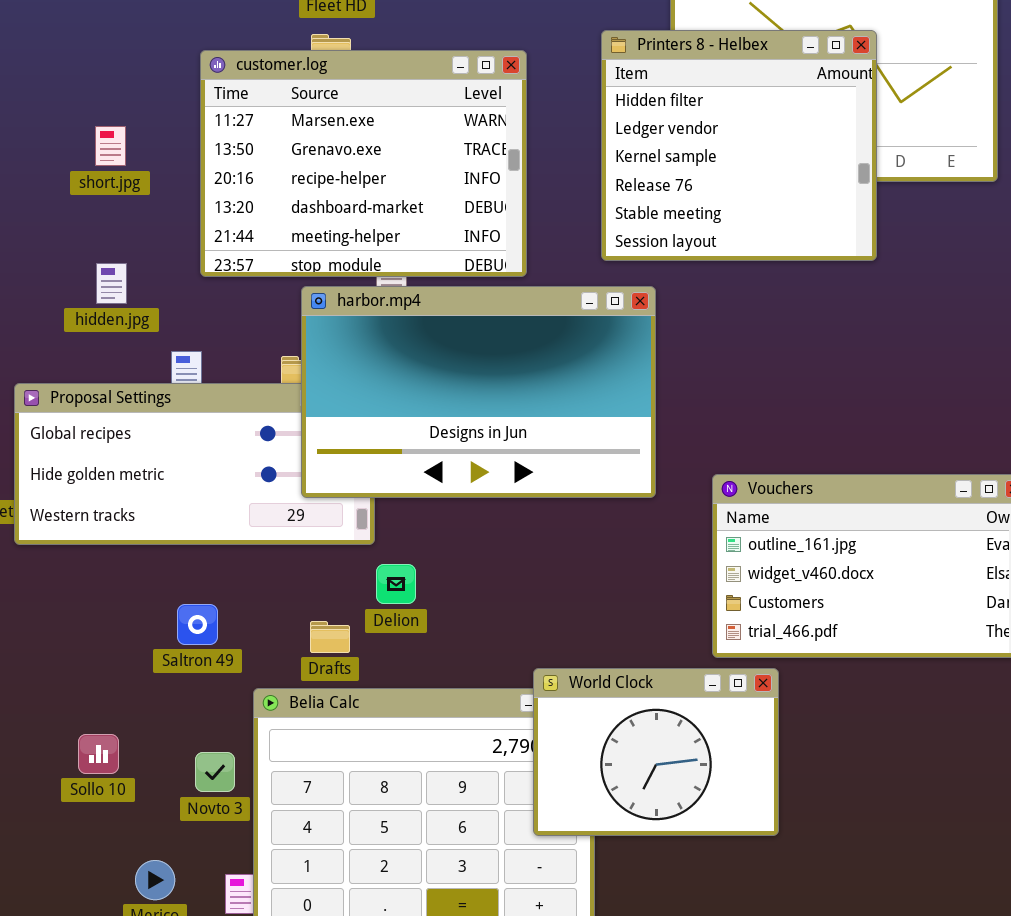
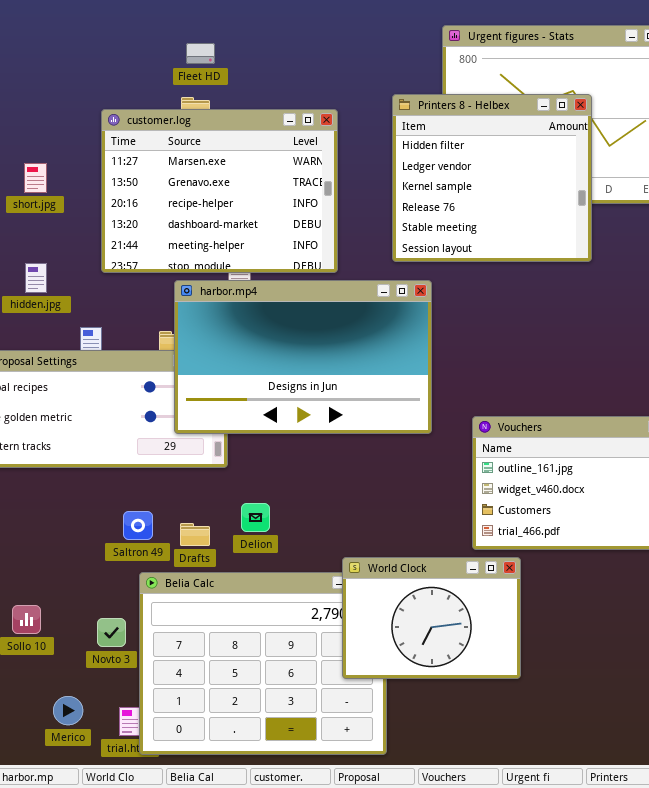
Delion: [376,564,416,604] -> [241,503,270,532], moved
Saltron 49: [177,604,218,645] -> [123,511,153,540], moved

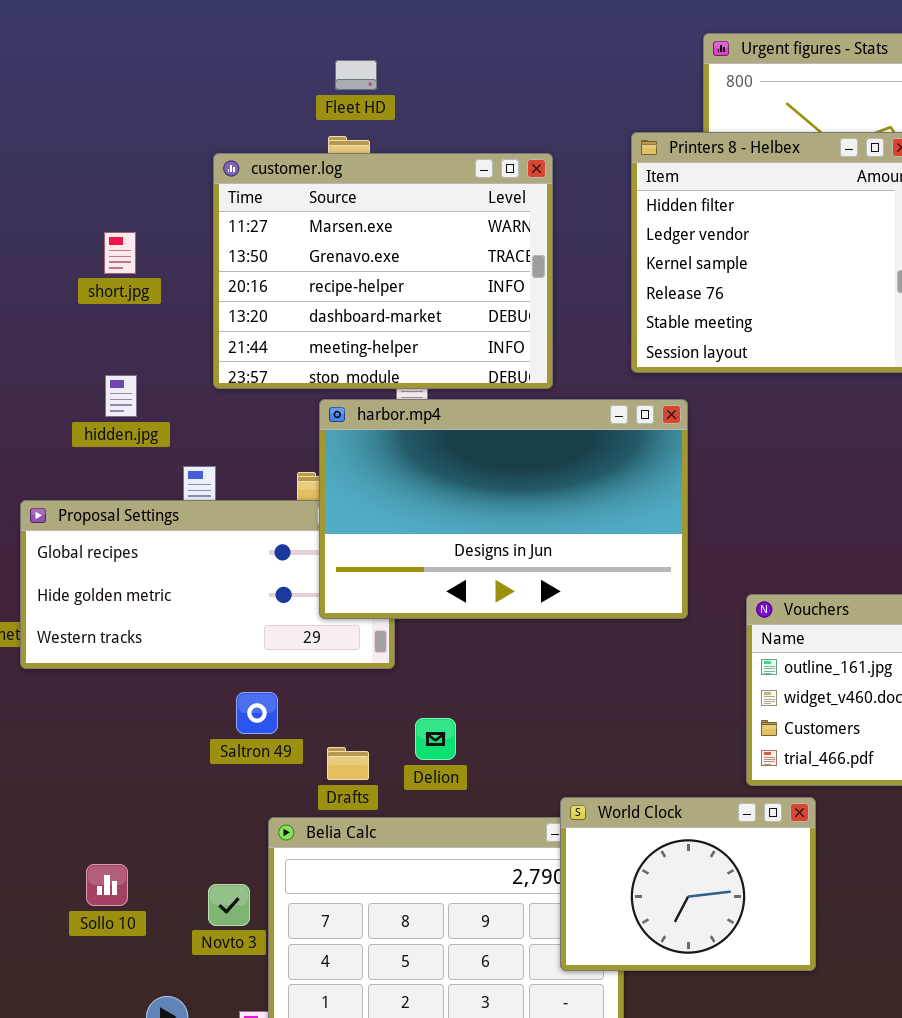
Saltron 49: [123,511,153,540] -> [236,692,278,734], moved

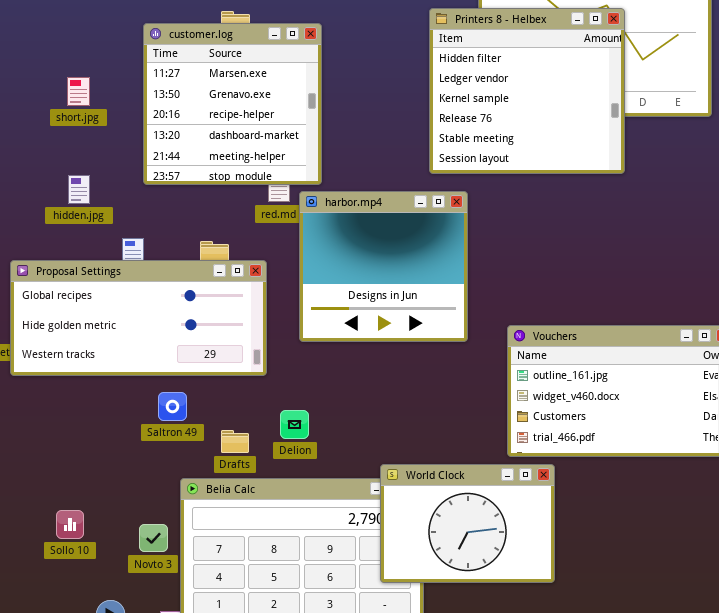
customer.log: [213,153,553,389] -> [143,23,322,185], resized
harbor.mp4: [319,399,688,619] -> [299,191,468,342], resized

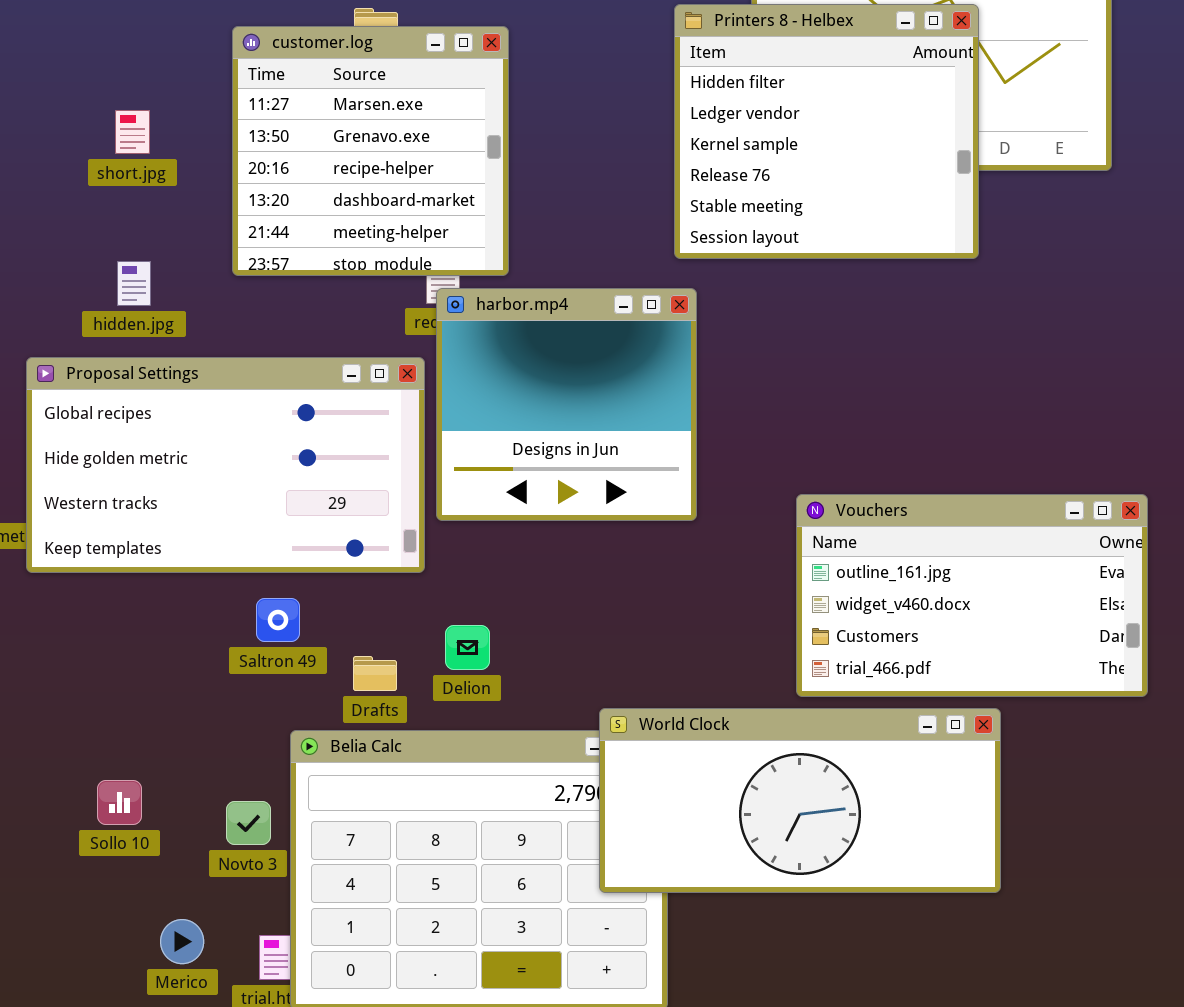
harbor.mp4: [299,191,468,342] -> [436,288,697,521], moved
Proposal Settings: [10,260,267,376] -> [26,357,425,573], resized
World Clock: [380,464,555,583] -> [599,708,1001,893], resized

